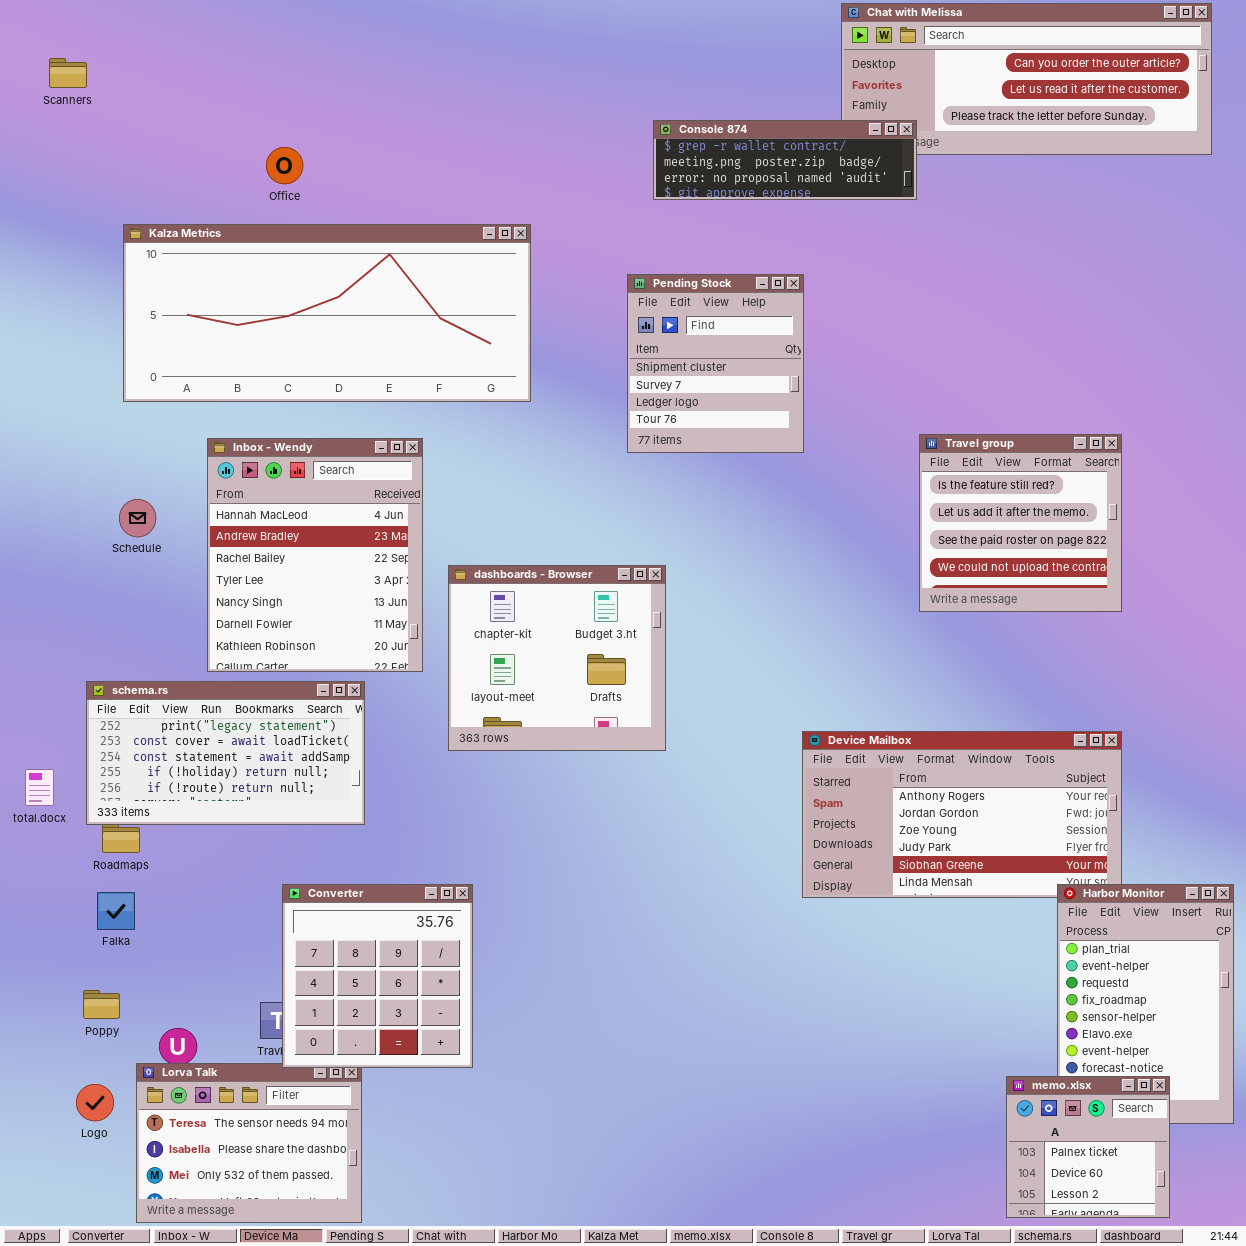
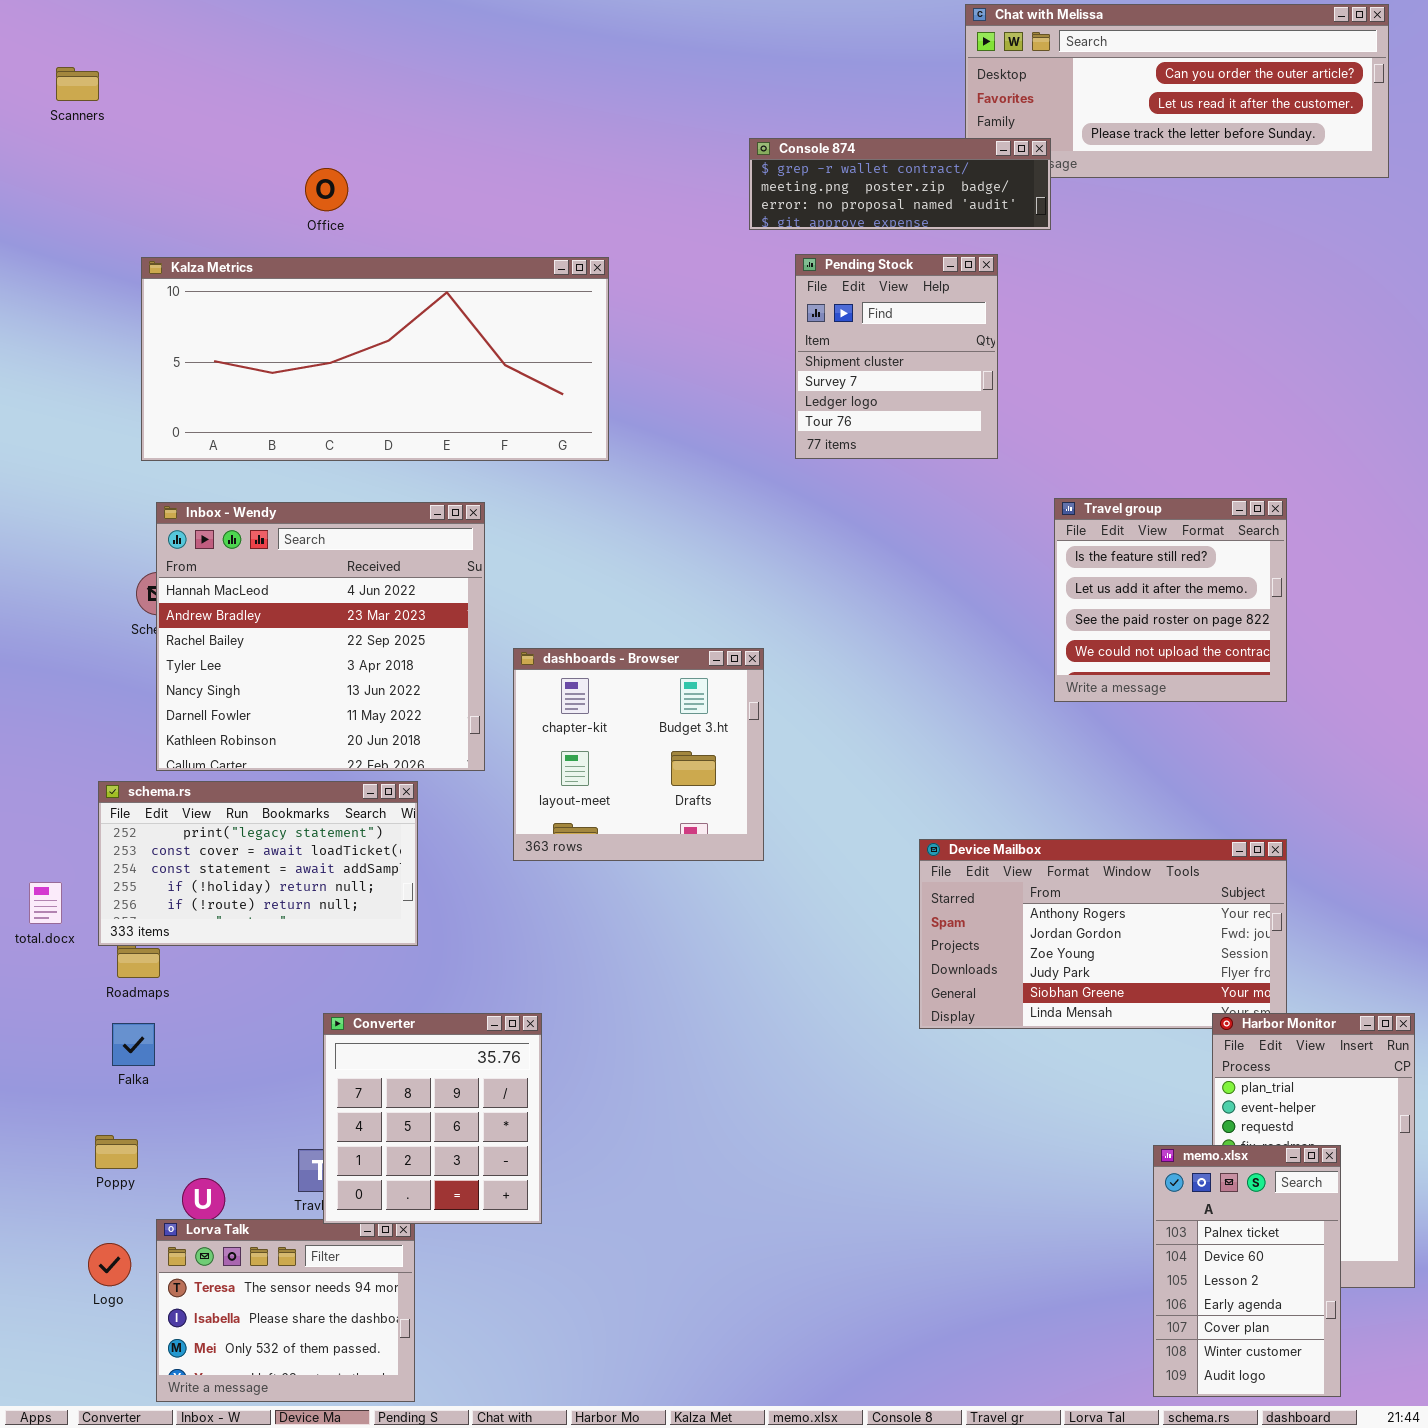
Pending Stock: [627,274,804,453] -> [795,254,998,459], moved
Inbox - Wendy: [207,438,423,672] -> [156,502,485,771], resized
memo.xlsx: [1006,1076,1170,1218] -> [1153,1145,1341,1397], resized

